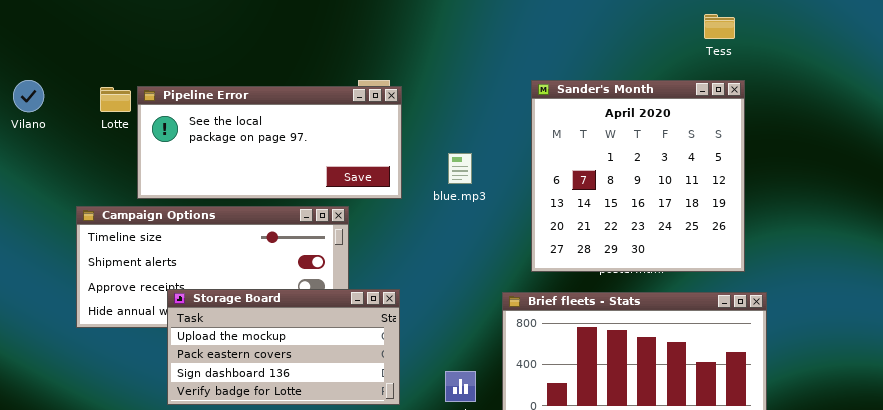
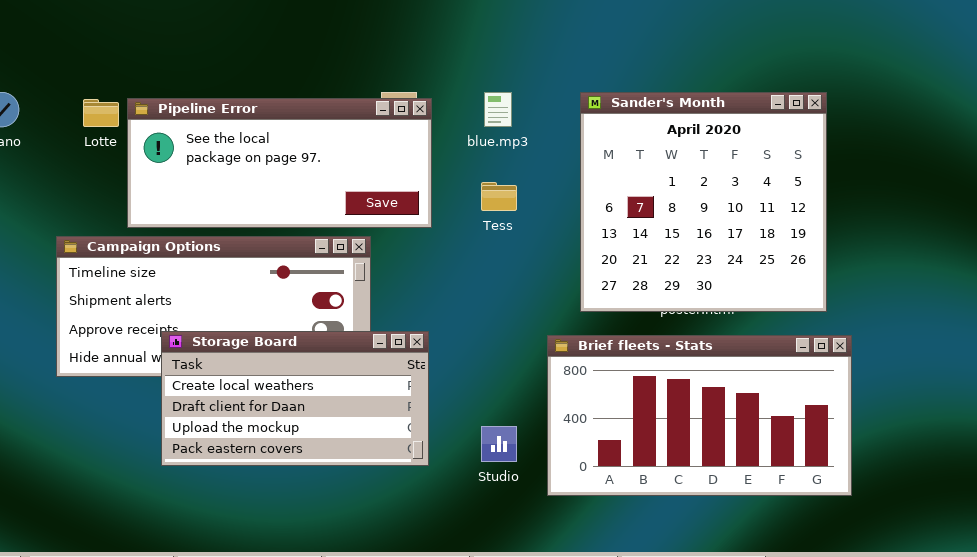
Tess: [704,14,735,39] -> [481,182,517,211], moved
blue.mp3: [448,153,472,184] -> [484,92,512,127], moved
Storage Board: [167,289,400,405] -> [161,331,429,466], scrolled up 2 rows

